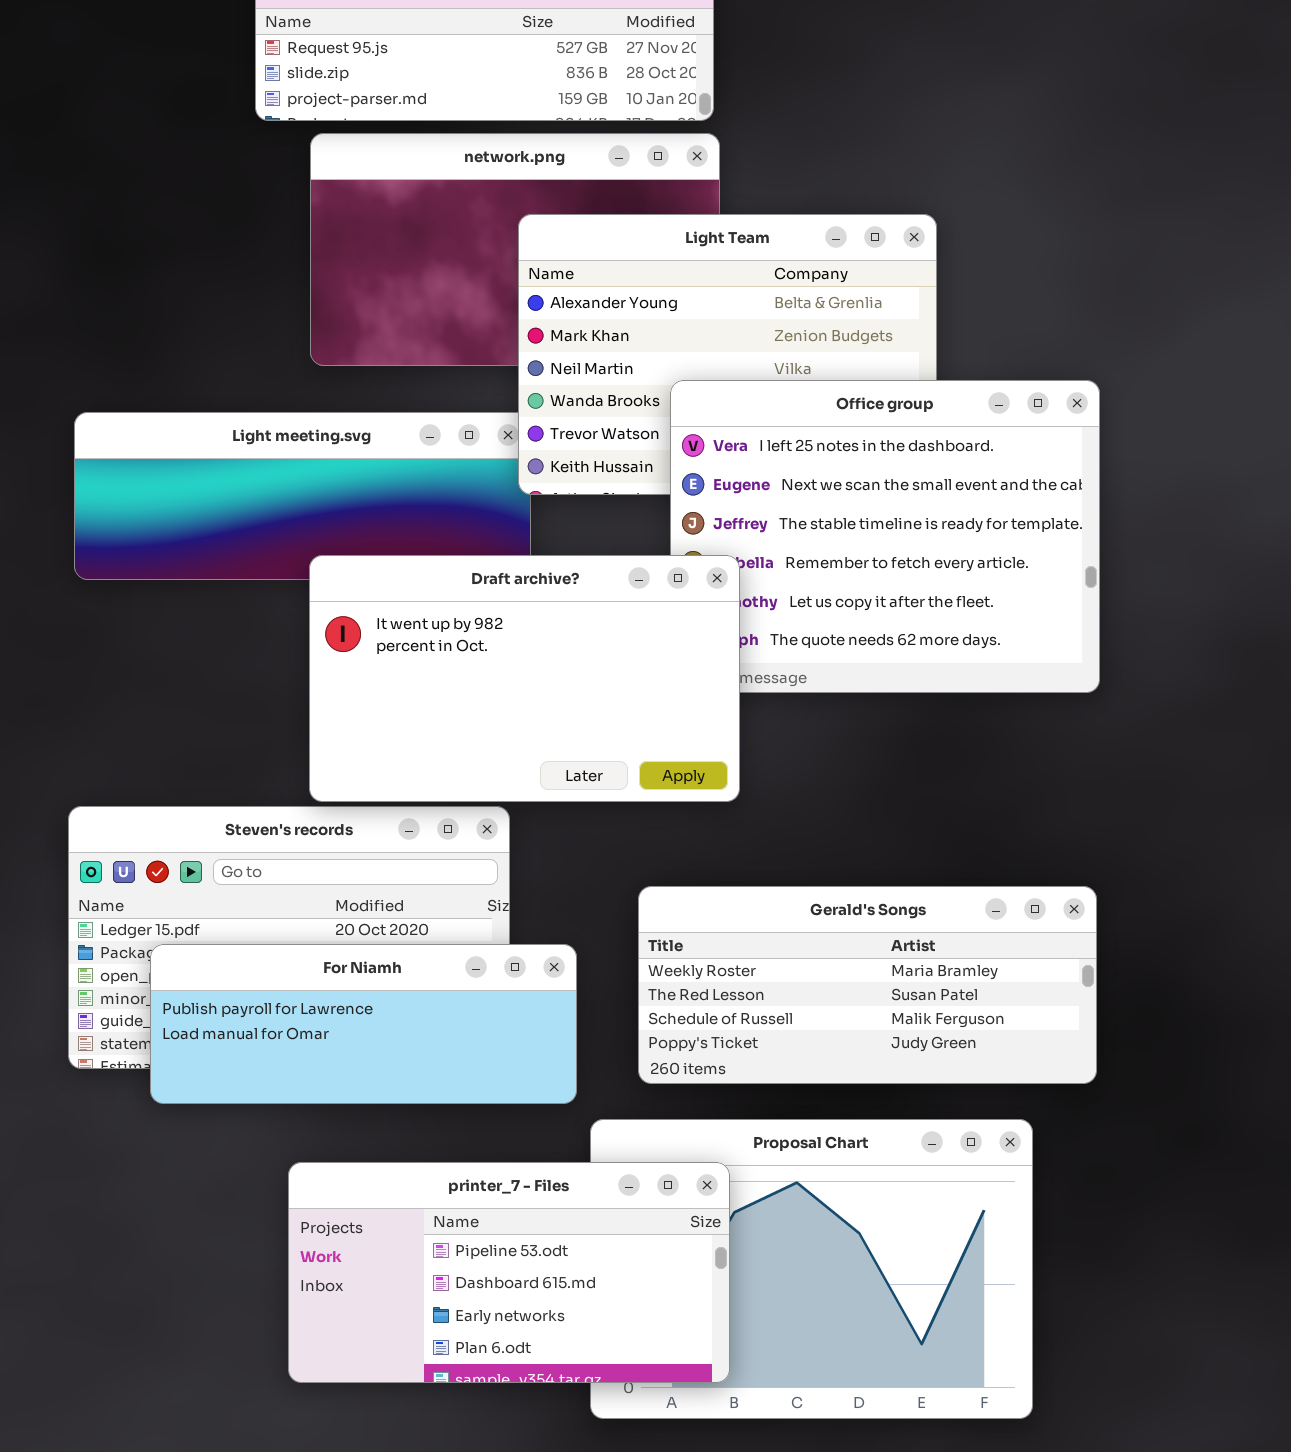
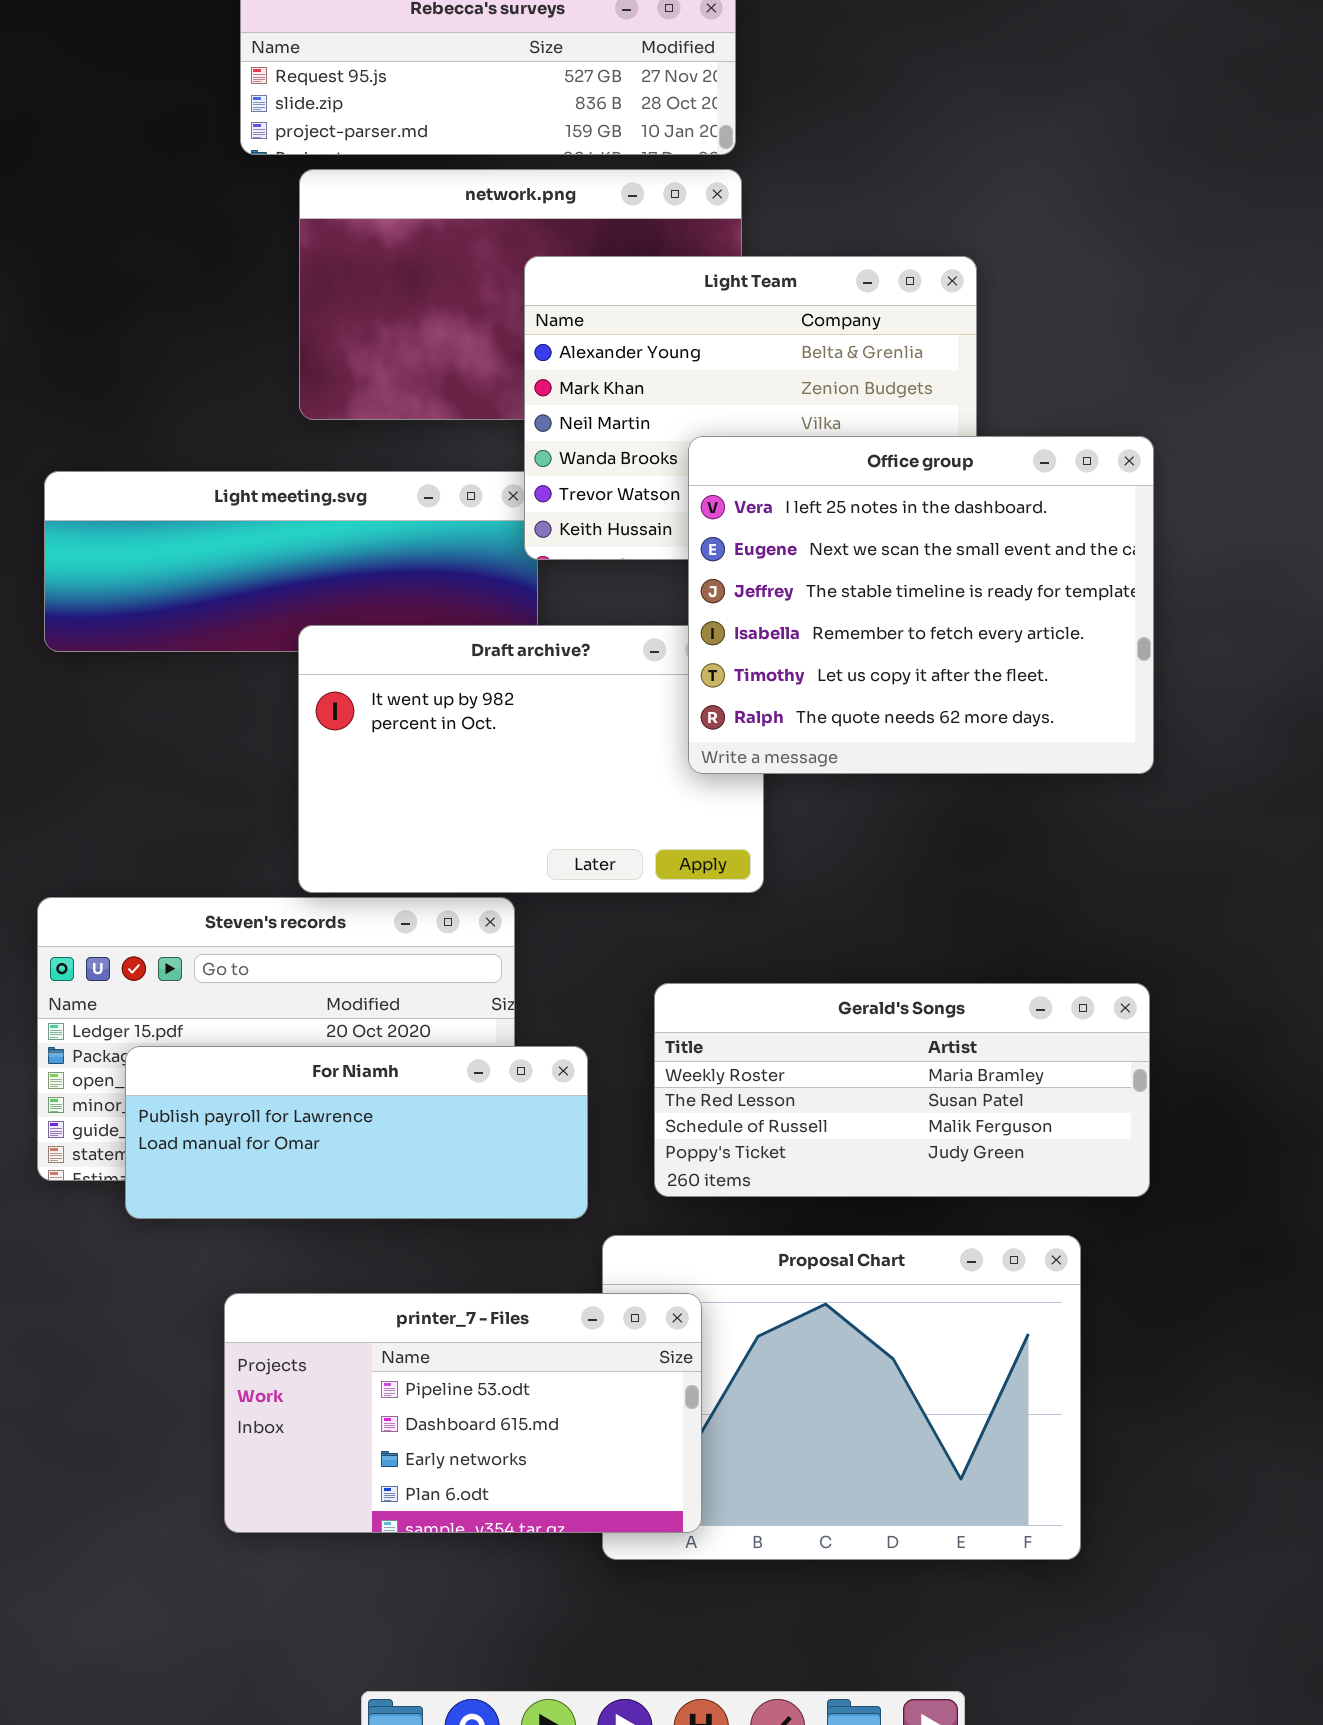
Office group: [670,380,1100,693] -> [688,436,1154,774], raised
printer_7 - Files: [288,1162,730,1383] -> [224,1293,702,1533], moved

